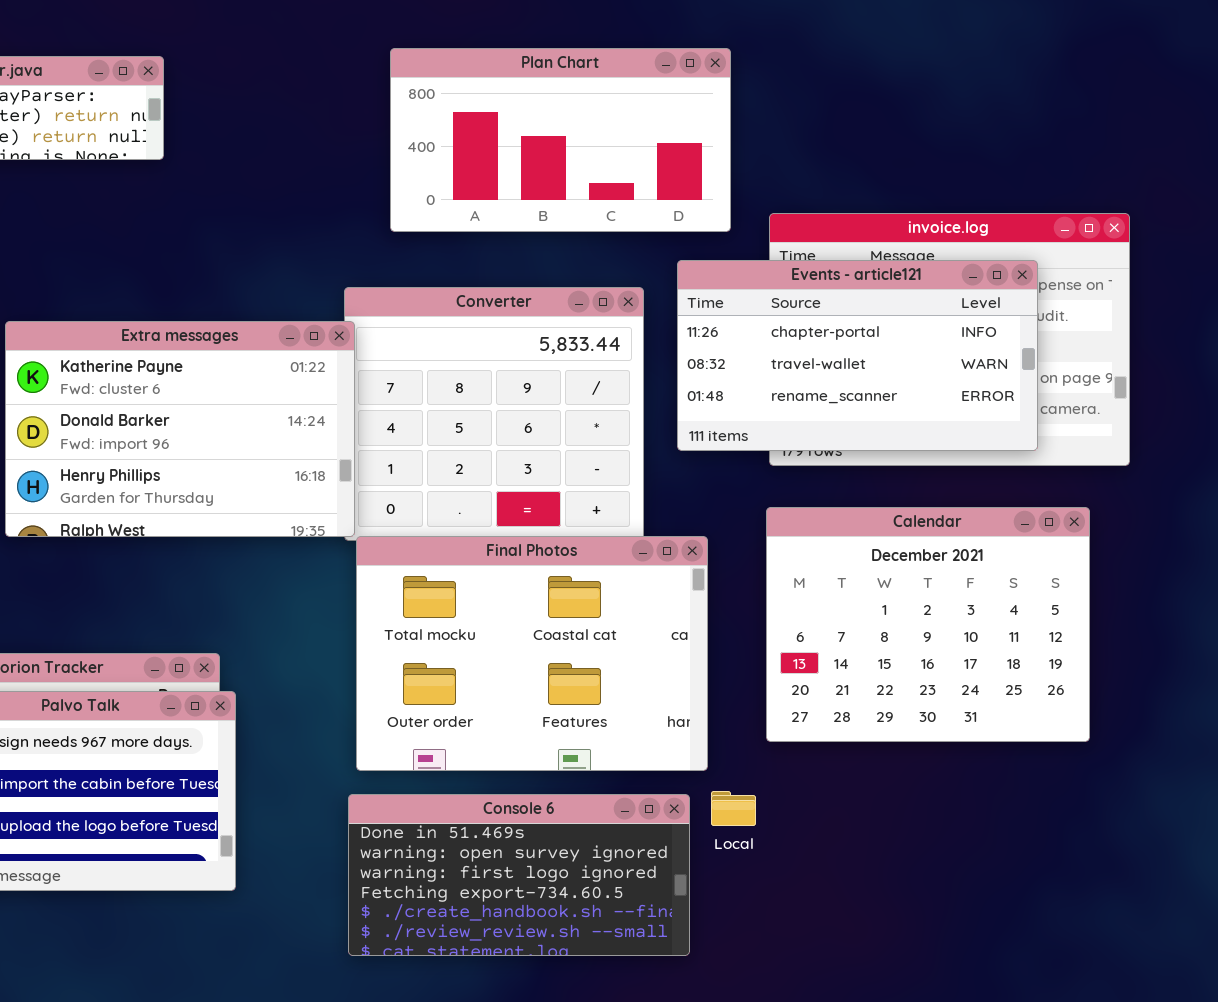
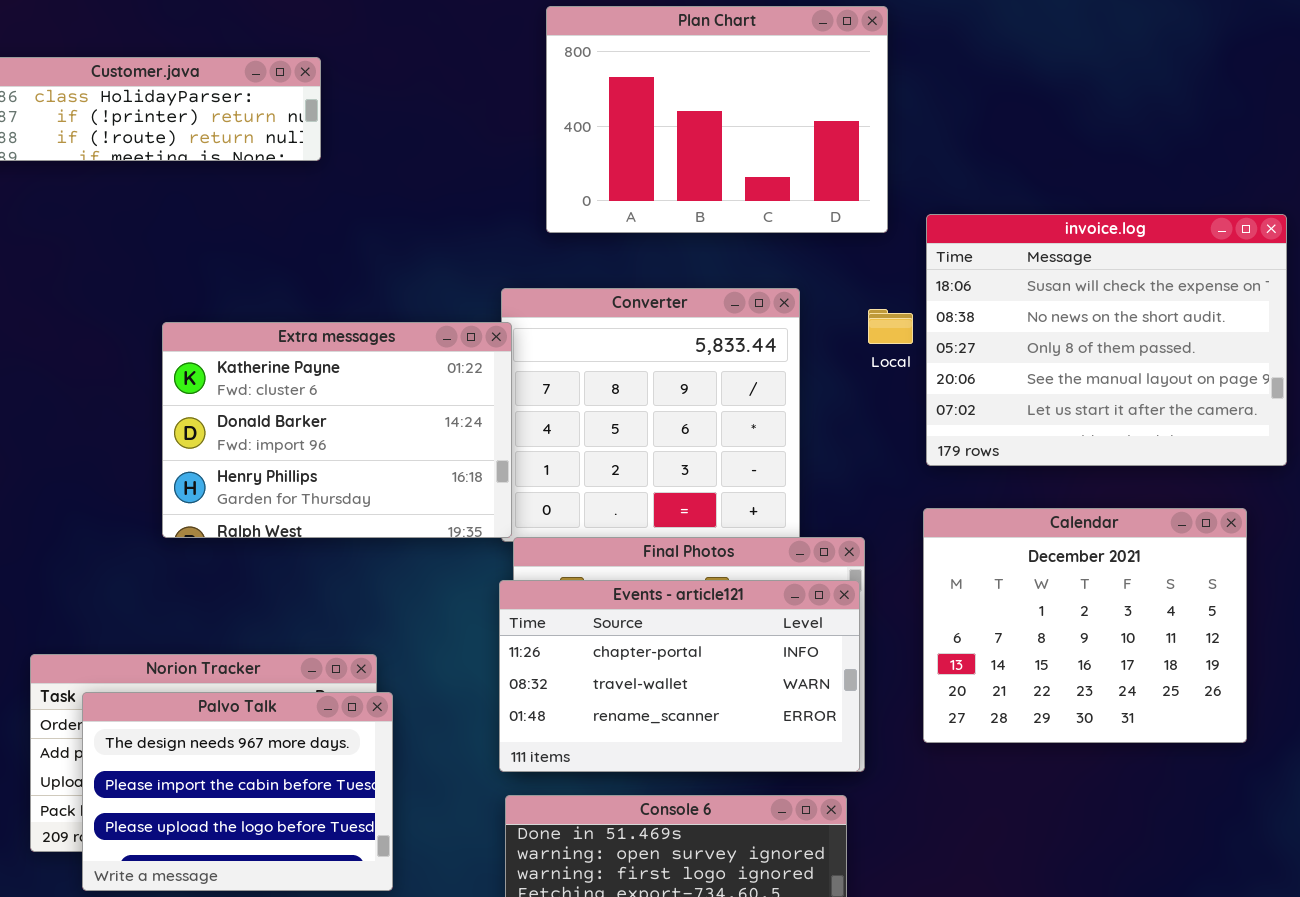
Plan Chart: [390,48,731,232] -> [546,6,888,233], resized
Events - article121: [677,260,1038,451] -> [499,580,860,772], moved
Local: [711,791,756,826] -> [868,309,913,344], moved

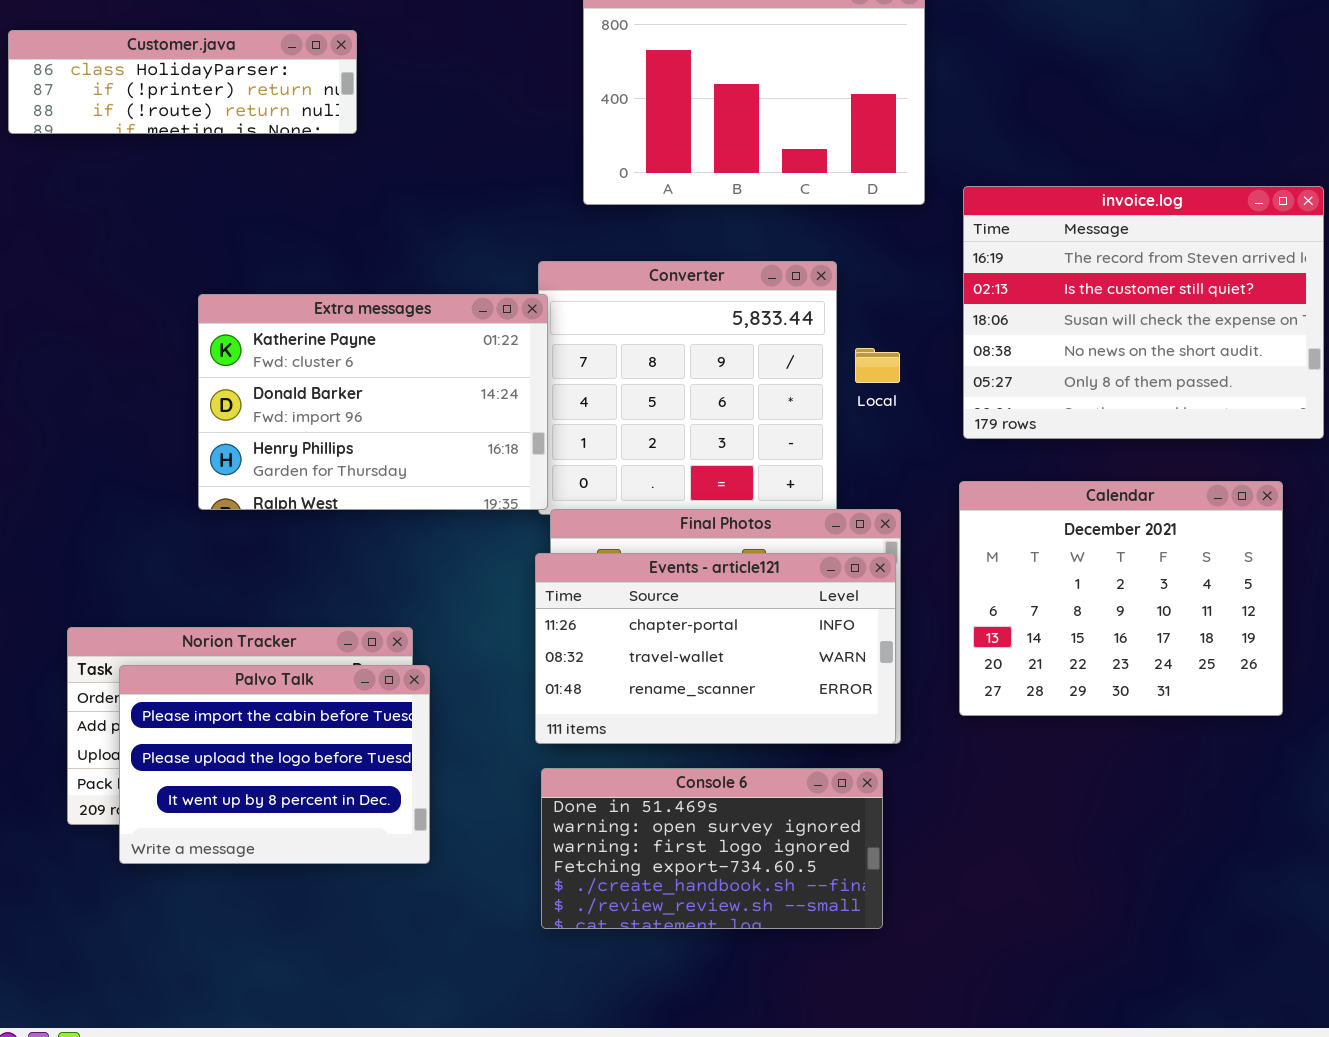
invoice.log: [926,214,1287,466] -> [963,186,1324,439], scrolled up 2 rows
Local: [868,309,913,344] -> [855,348,900,383], moved
Palvo Talk: [82,692,393,891] -> [119,665,430,864], scrolled down 1 row

